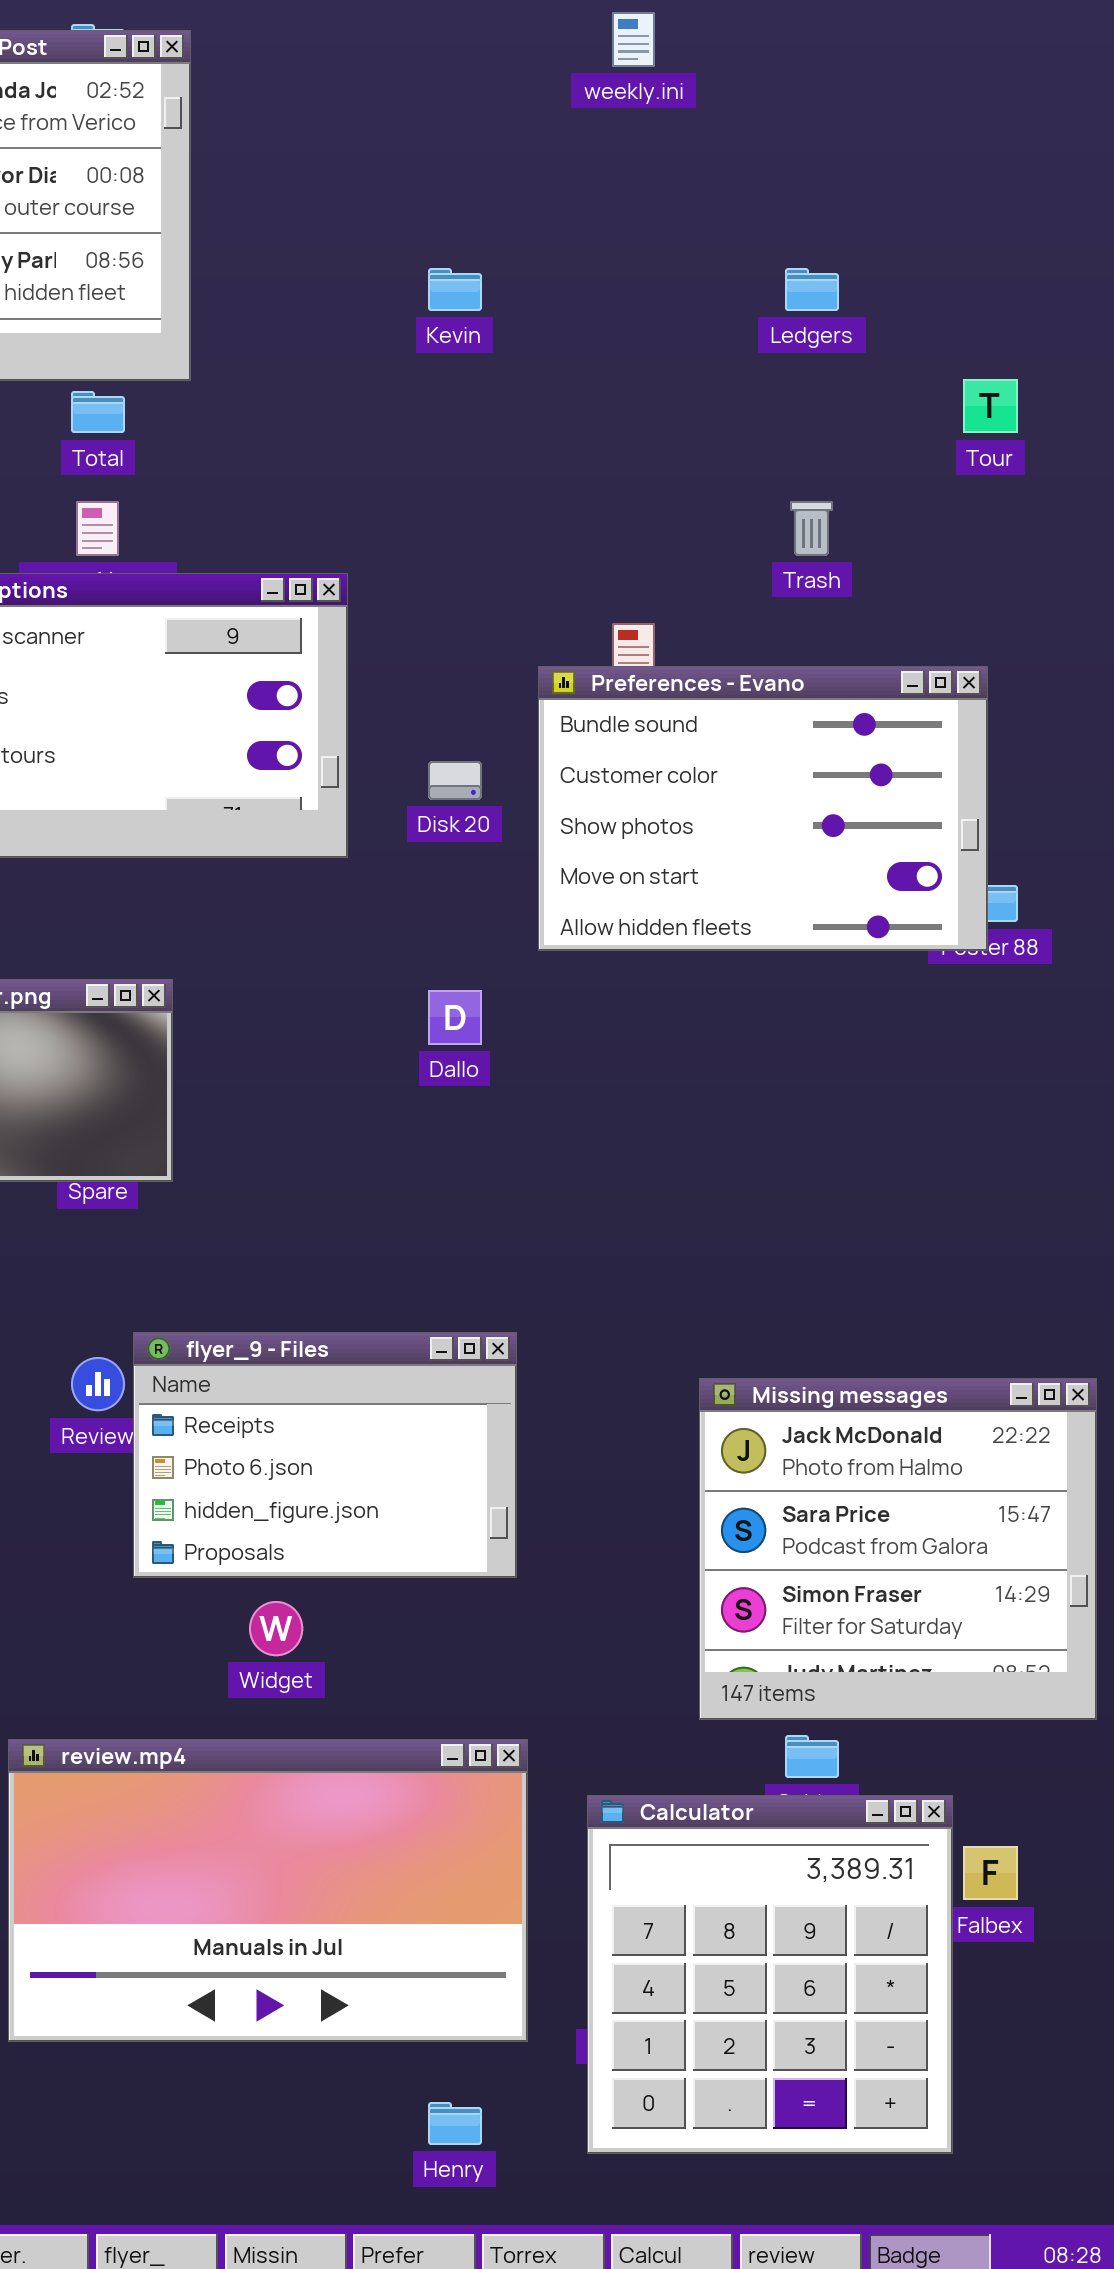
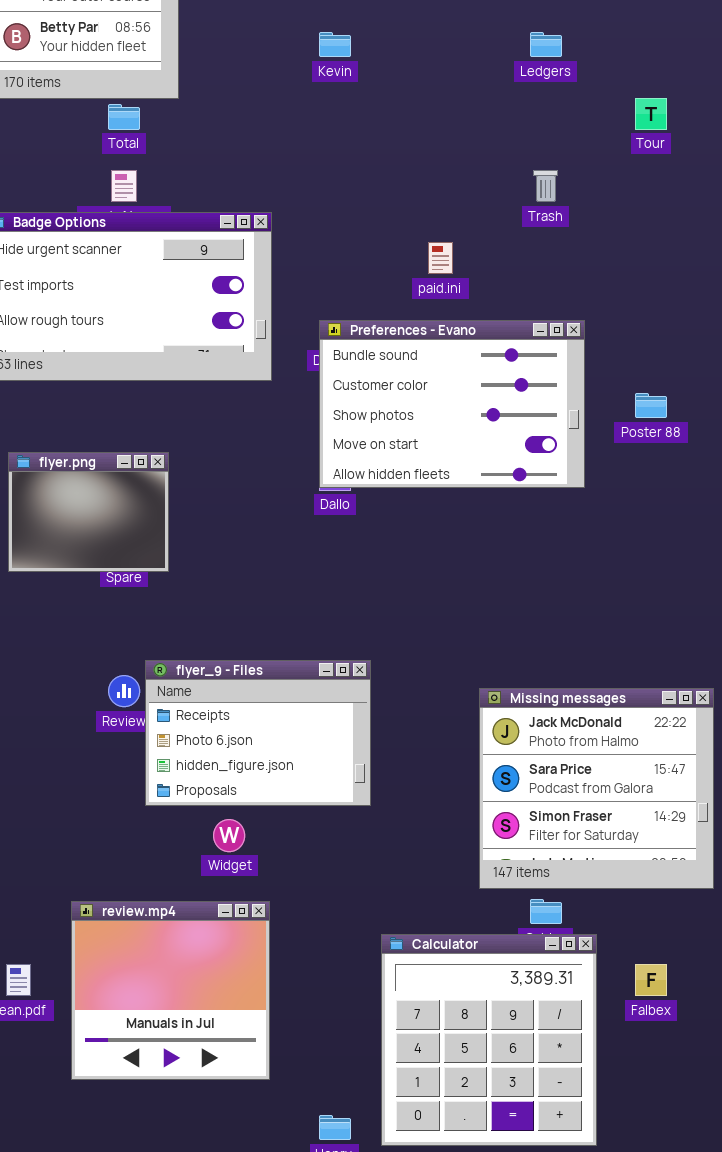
Preferences - Evano: [538,666,988,951] -> [319,320,585,488], moved
review.mp4: [8,1739,528,2042] -> [71,901,270,1080], resized
Calculator: [587,1795,953,2154] -> [381,934,597,1146], moved

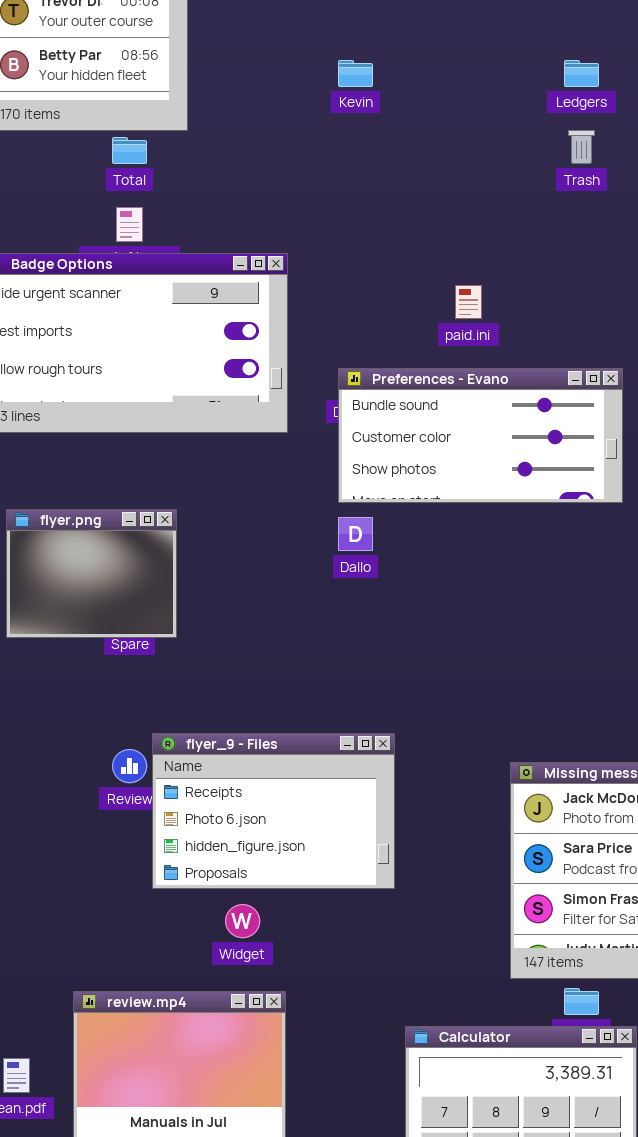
Trash: [533,170,558,202] -> [568,130,595,164], moved
Preferences - Evano: [319,320,585,488] -> [338,368,623,503], resized

